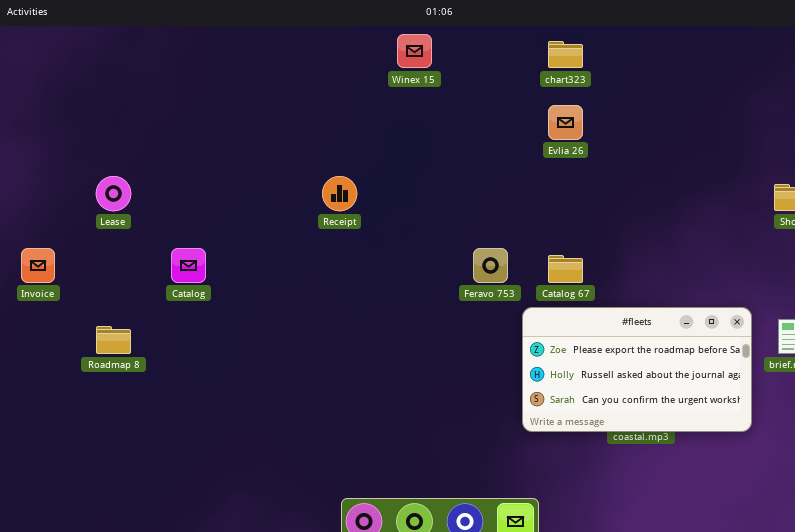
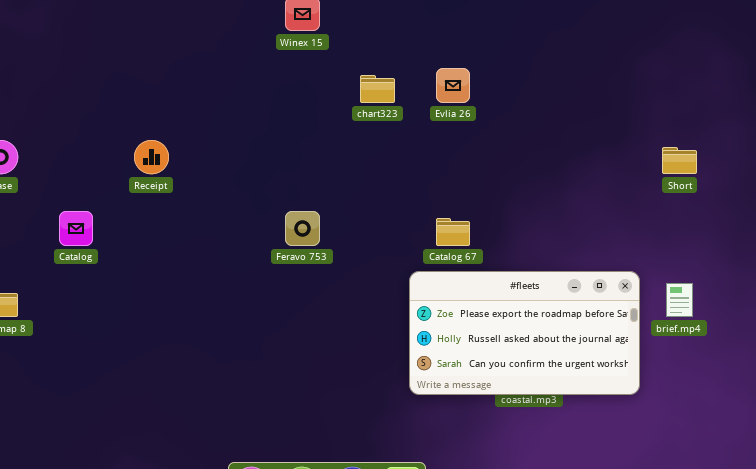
chart323: [548,41,583,68] -> [360,75,395,103], moved
Receipt: [322,176,357,211] -> [134,140,169,174], moved
Feravo 753: [473,248,508,283] -> [285,211,320,246], moved

